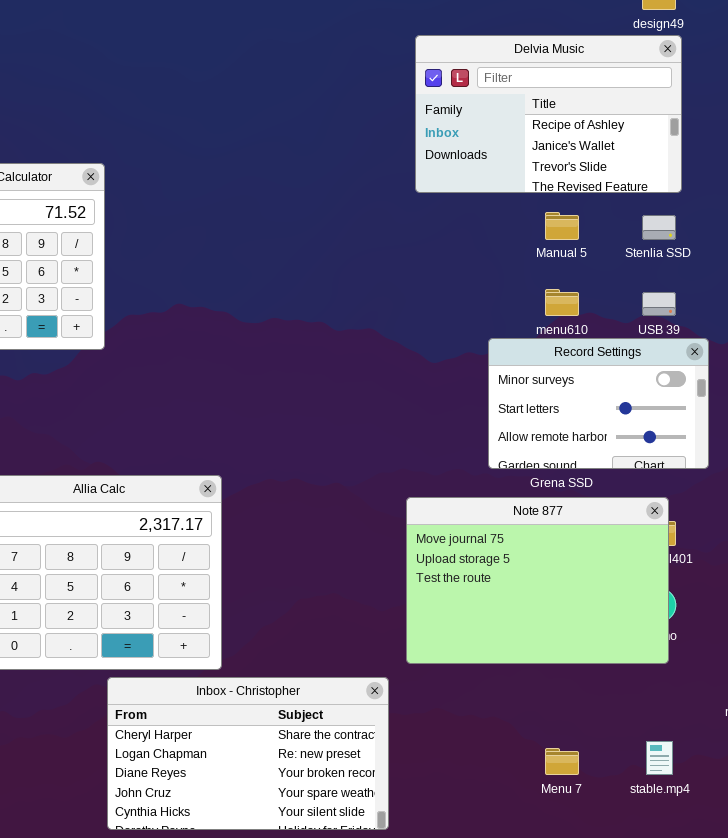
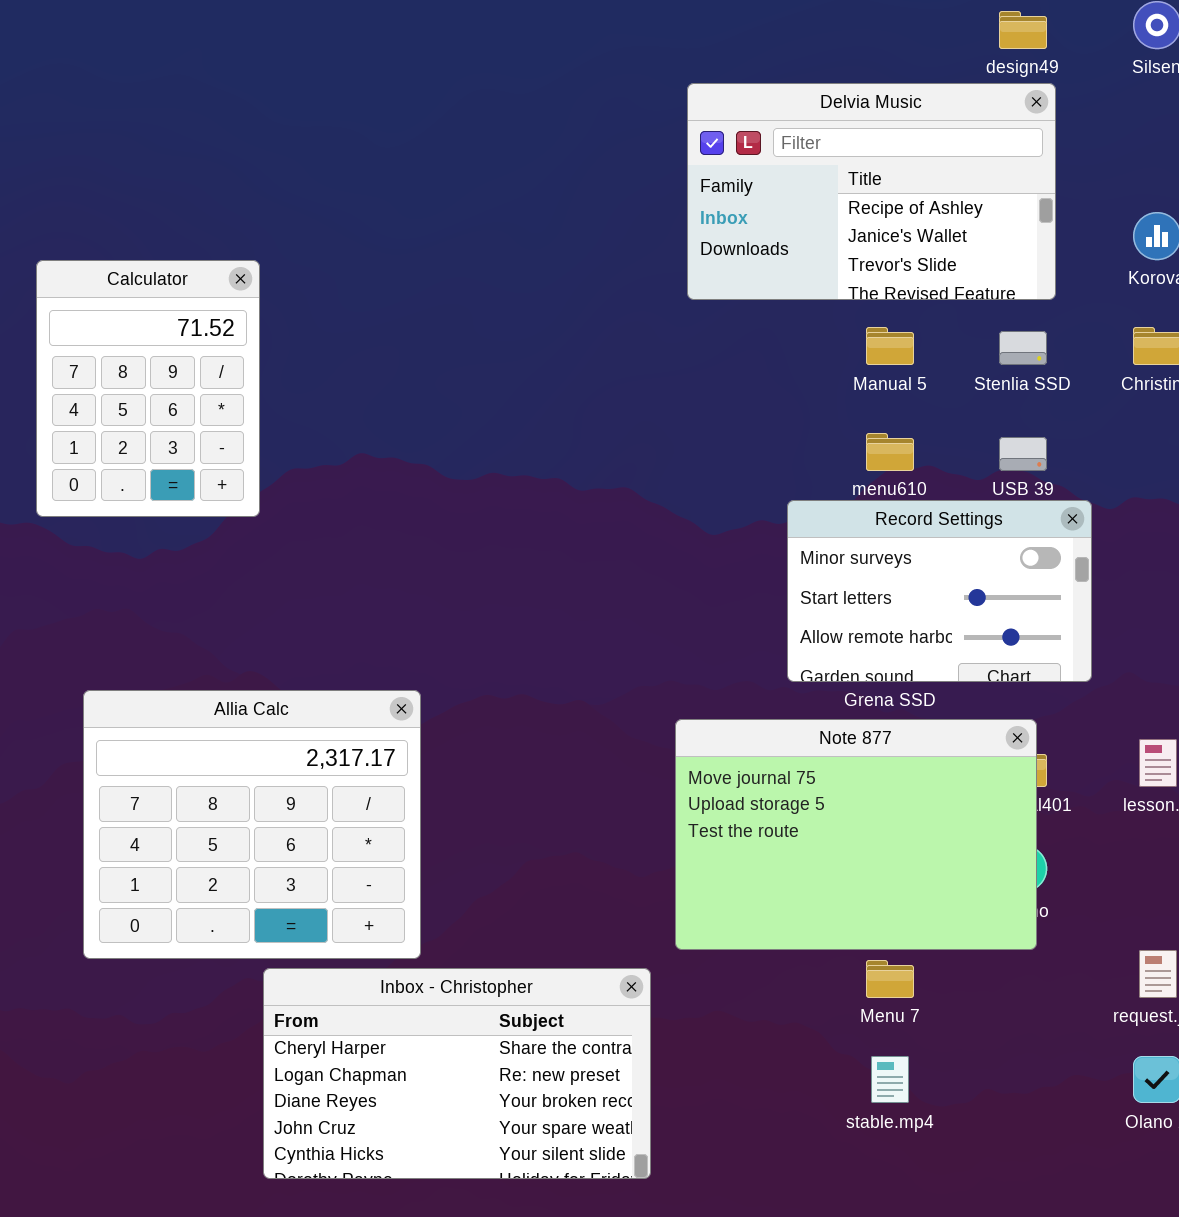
stable.mp4: [646,741,673,775] -> [871,1056,909,1103], moved
Menu 7: [545,748,579,775] -> [866,960,914,998], moved

